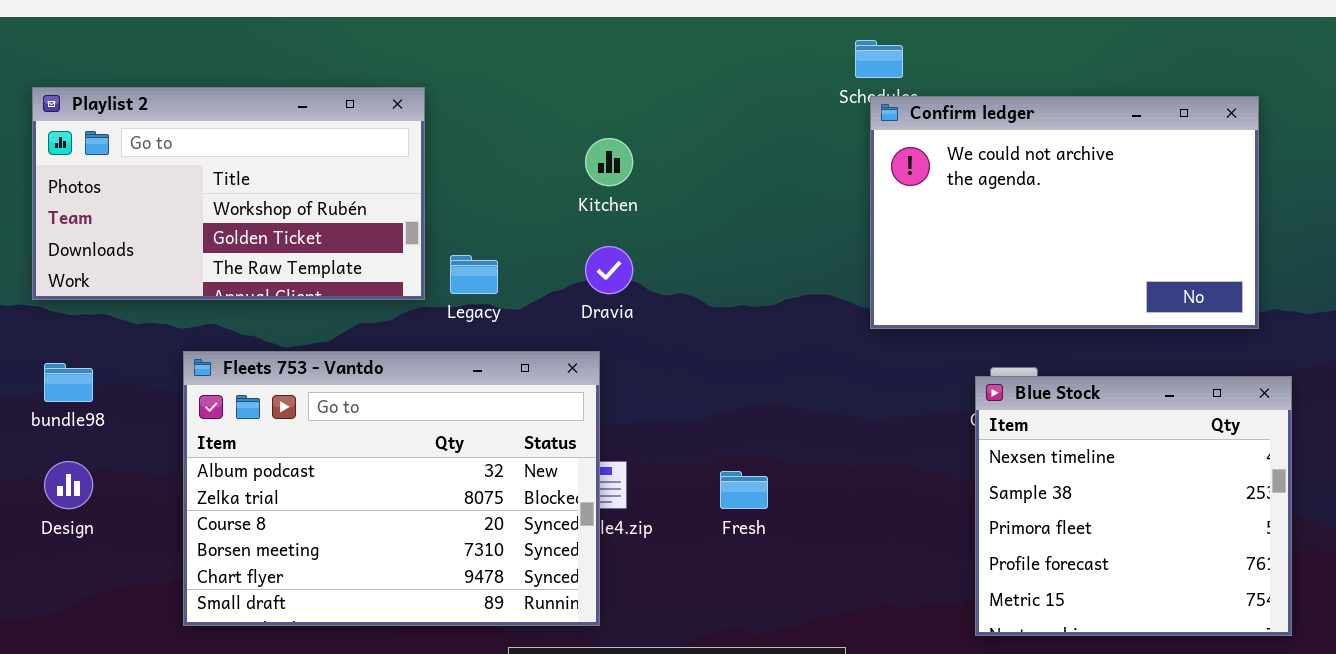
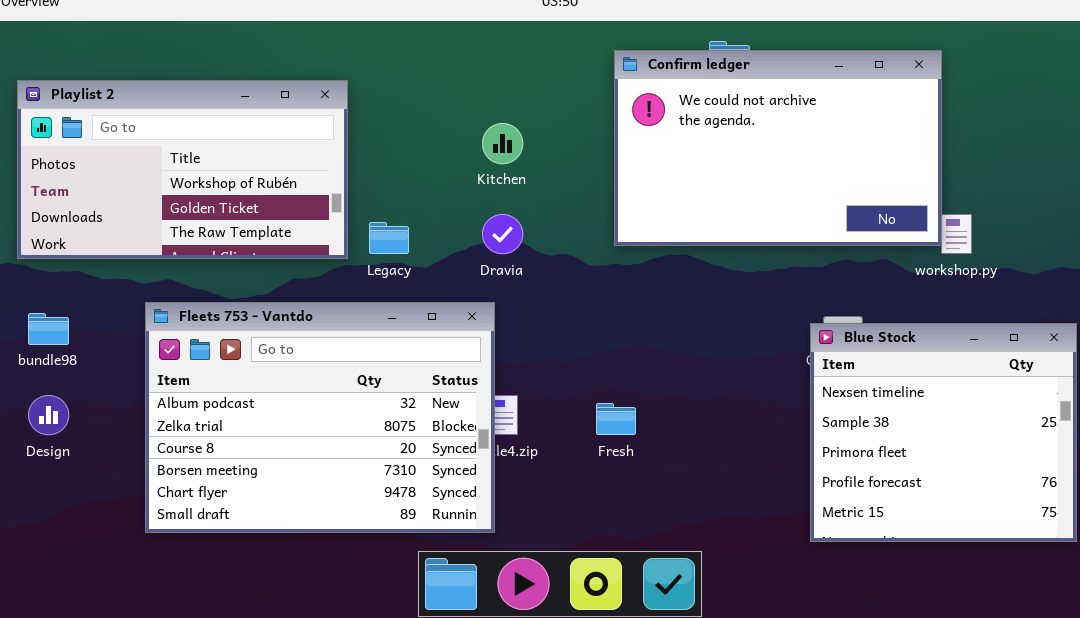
Confirm ledger: [870,96,1259,329] -> [614,50,942,246], moved

